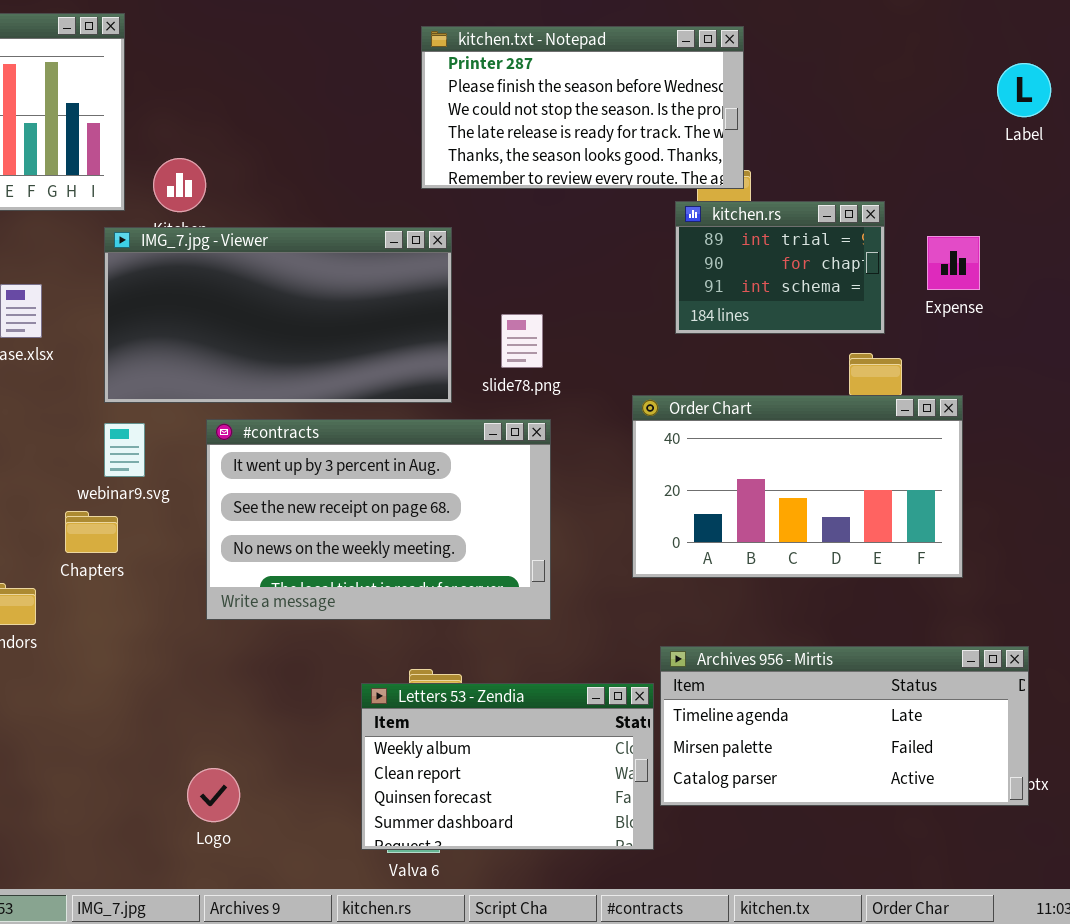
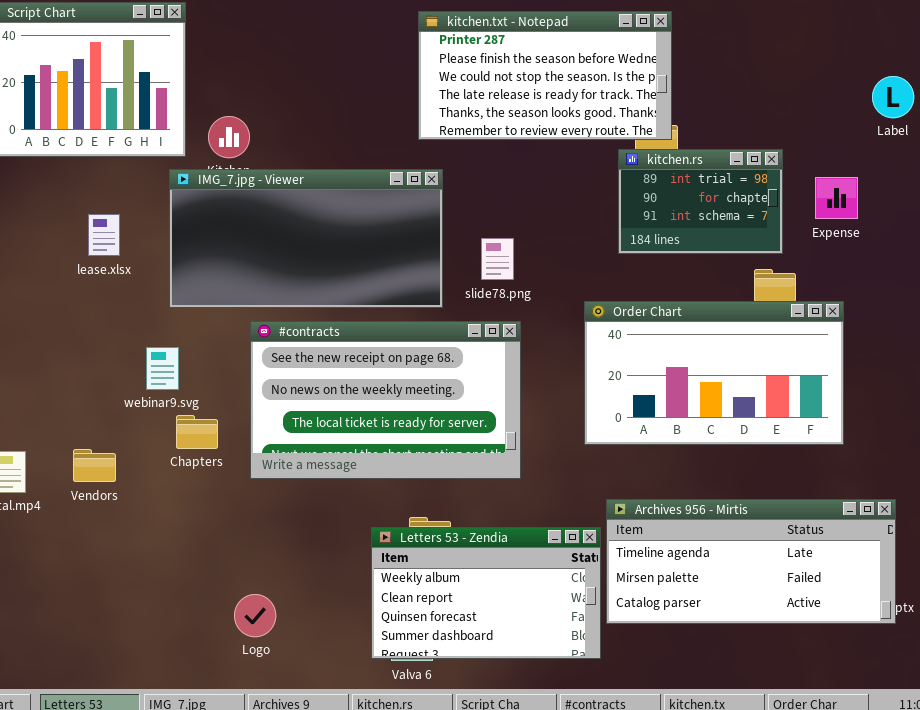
Label: [997,63,1051,117] -> [872,76,914,118], moved
#contracts: [206,419,551,620] -> [250,321,521,479], scrolled down 1 row
webinar9.svg: [104,423,145,477] -> [146,347,179,390], moved
Chapters: [65,511,118,553] -> [176,415,218,449], moved

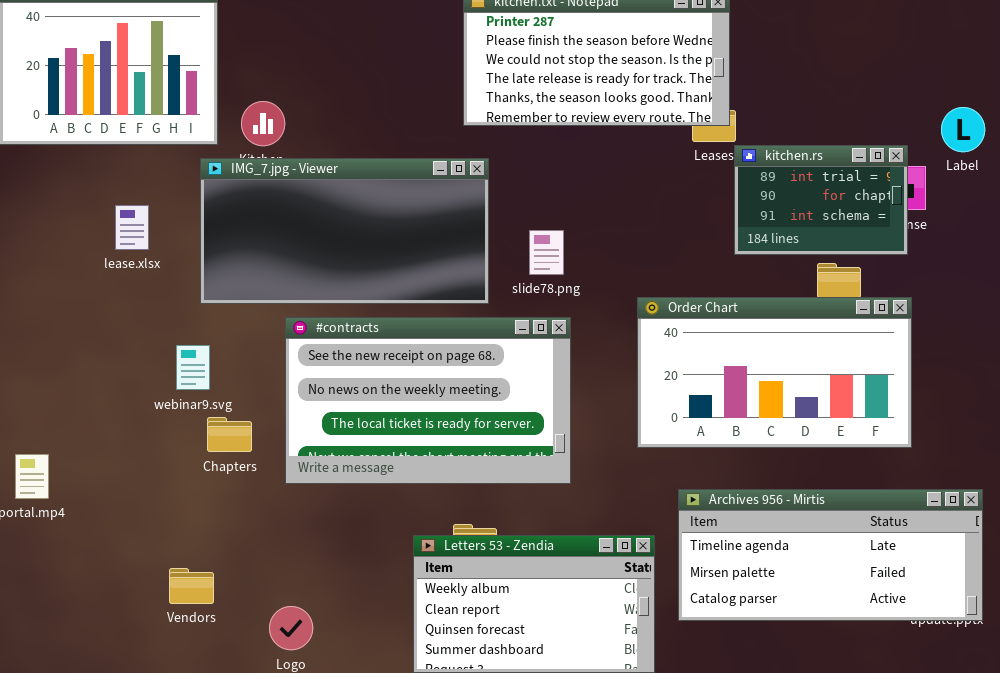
Label: [872,76,914,118] -> [941,107,985,152], moved
kitchen.rs: [618,149,783,254] -> [734,145,908,255], moved
Vendors: [73,449,116,482] -> [169,568,214,604], moved
Archives 956 - Mirtis: [606,499,896,624] -> [678,489,983,621], moved

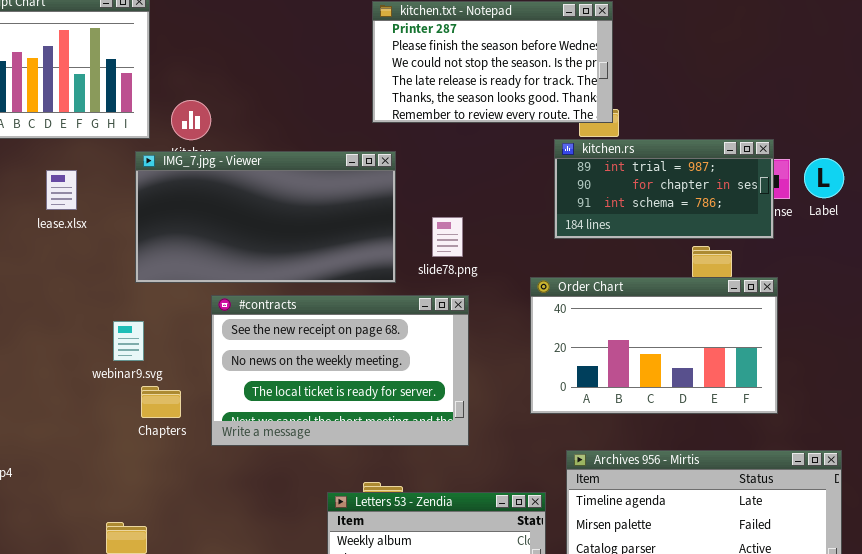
Label: [941,107,985,152] -> [804,158,844,198], moved
kitchen.rs: [734,145,908,255] -> [554,139,774,239], resized
lease.xlsx: [115,205,149,250] -> [46,170,77,210], moved

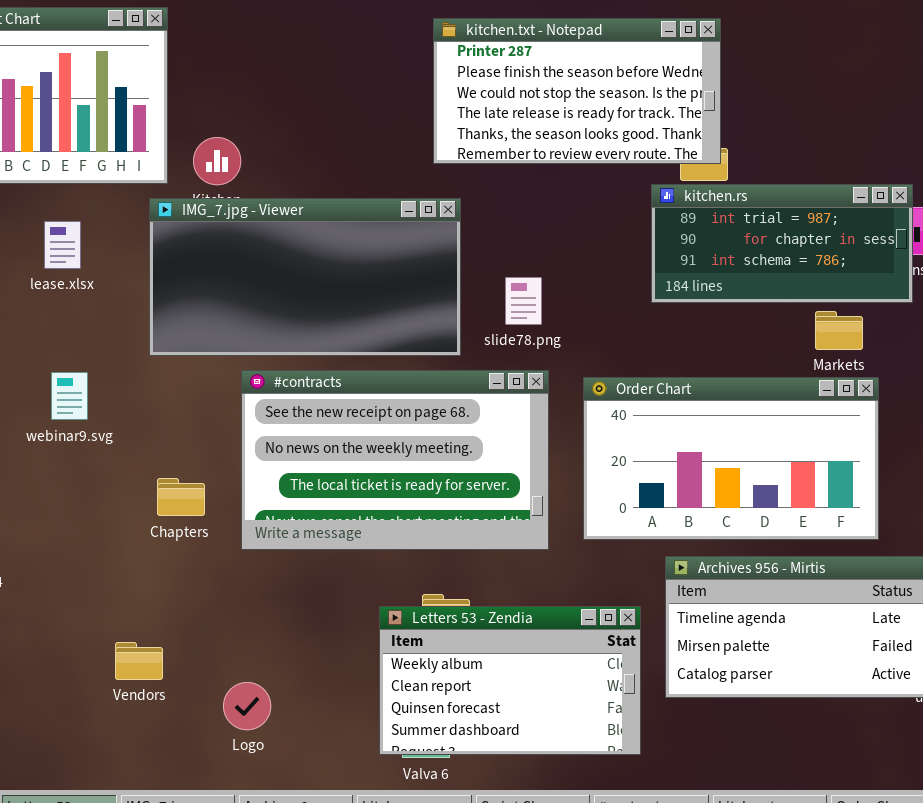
Order Chart: [530,277,778,414] -> [583,377,879,540], moved
webinar9.svg: [113,321,144,361] -> [51,372,88,420], moved

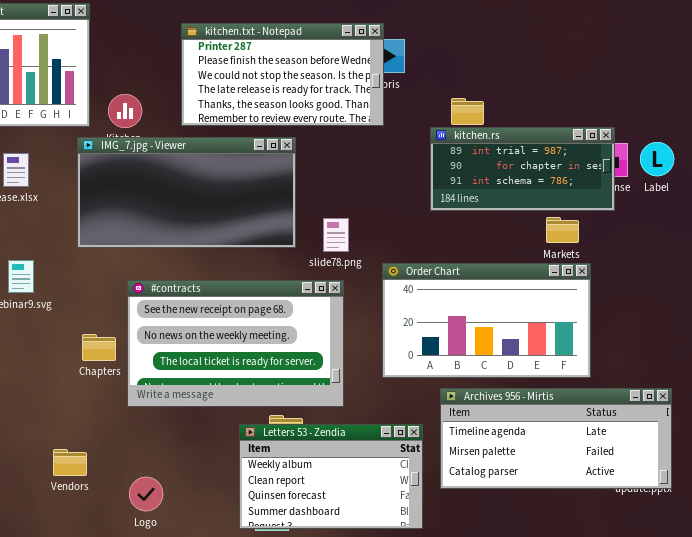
kitchen.txt - Notepad: [433,18,721,164] -> [181,23,384,126], moved
slide78.png: [505,277,542,325] -> [323,218,349,252], moved
#contracts: [241,370,549,550] -> [127,280,344,407], moved

